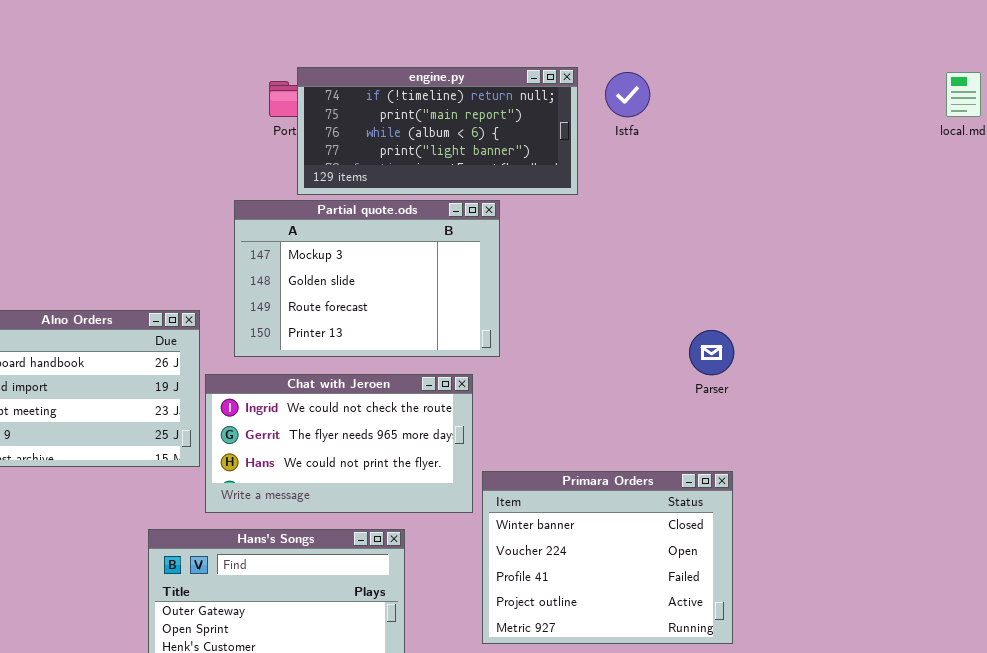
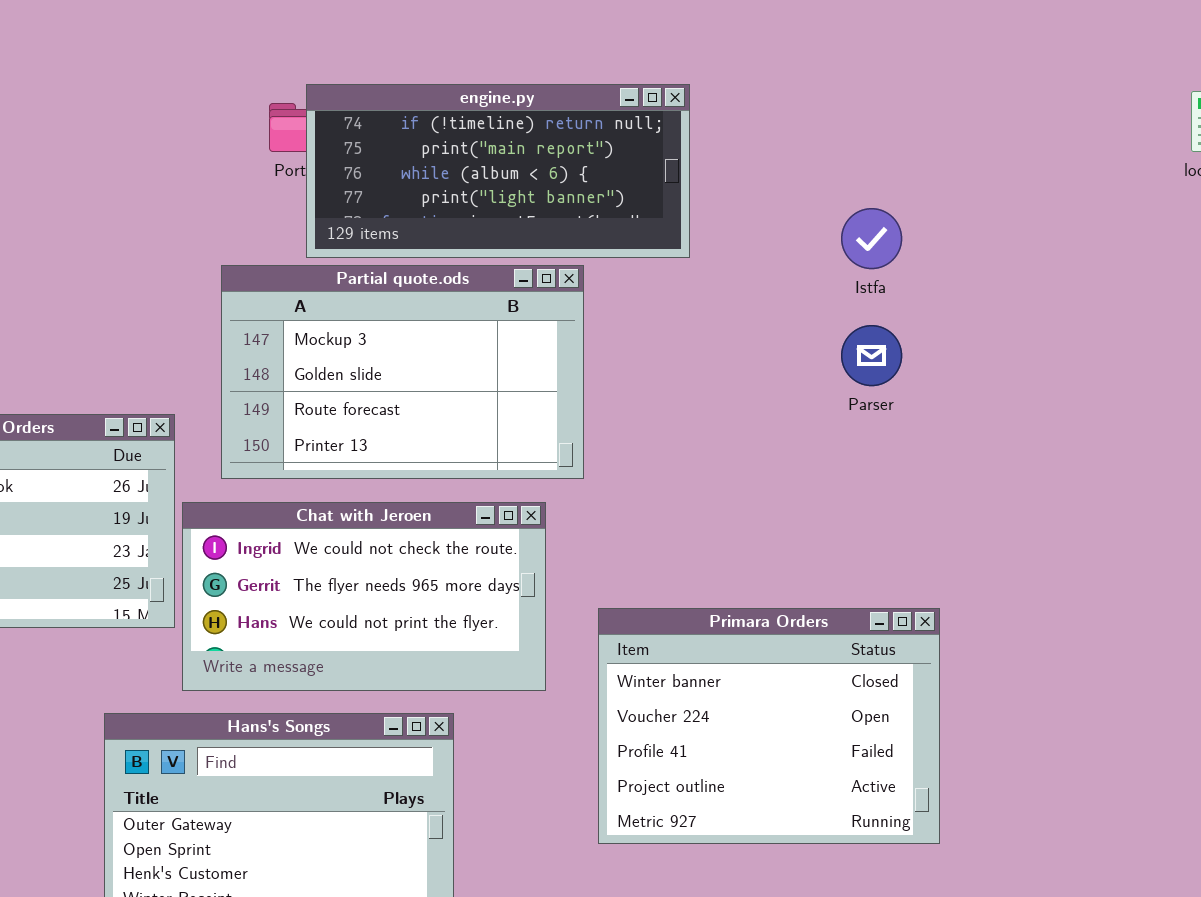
Istfa: [605,72,650,117] -> [841,208,902,269], moved
Parser: [689,330,734,375] -> [841,325,902,386], moved
Primara Orders: [482,471,733,644] -> [598,608,940,844], moved

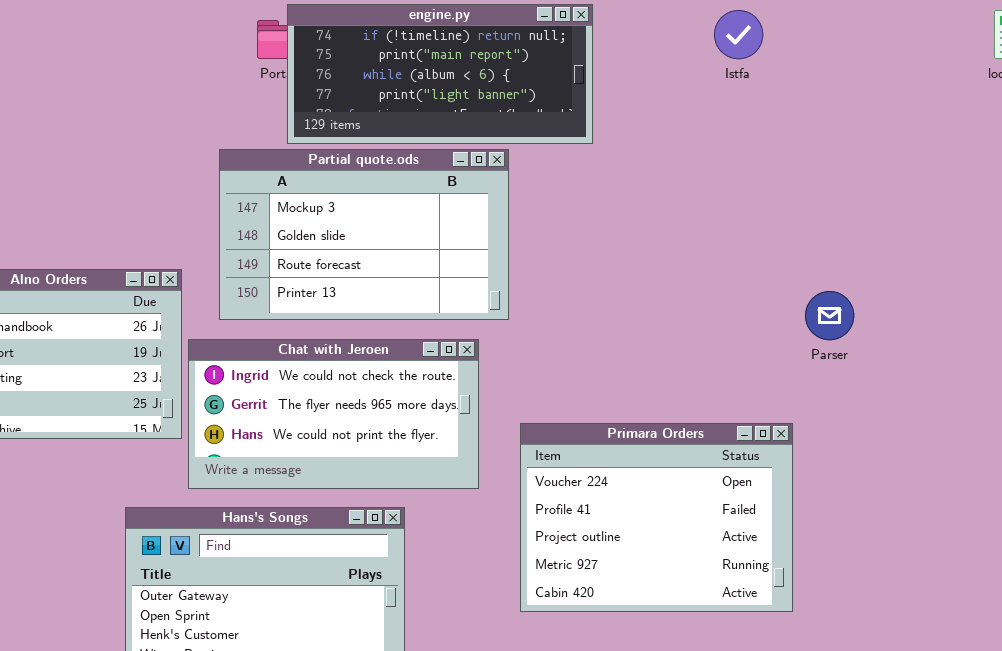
Istfa: [841,208,902,269] -> [714,10,763,59], moved
Parser: [841,325,902,386] -> [805,291,854,340], moved
Primara Orders: [598,608,940,844] -> [520,423,793,612], scrolled down 1 row

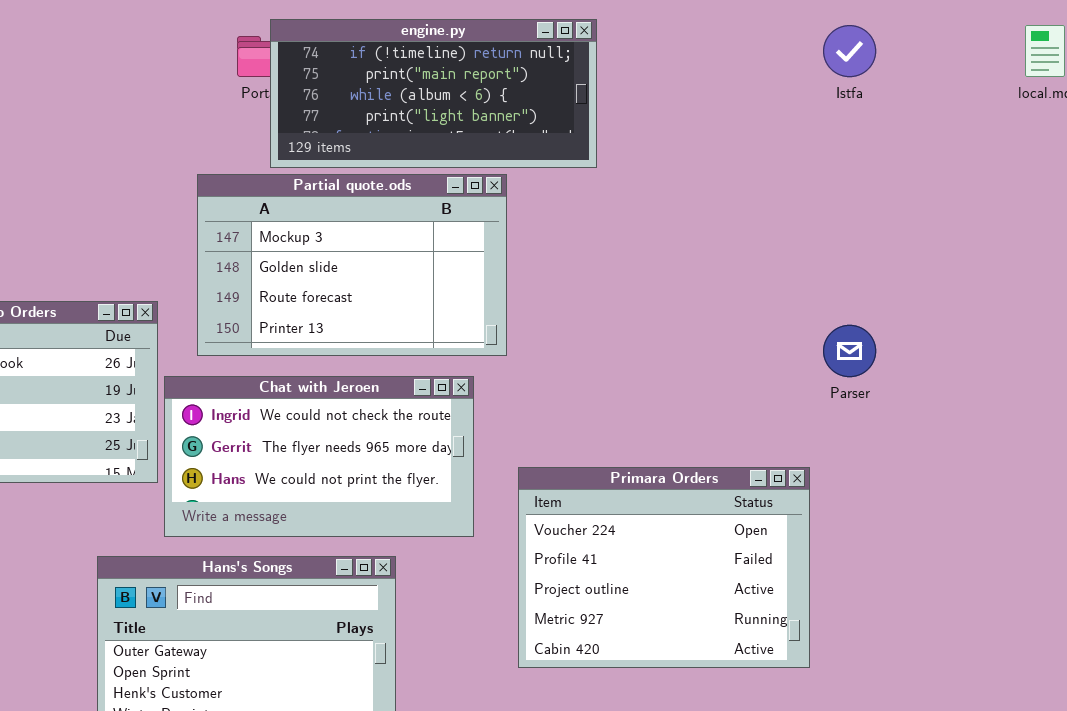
Istfa: [714,10,763,59] -> [823,25,876,77], moved

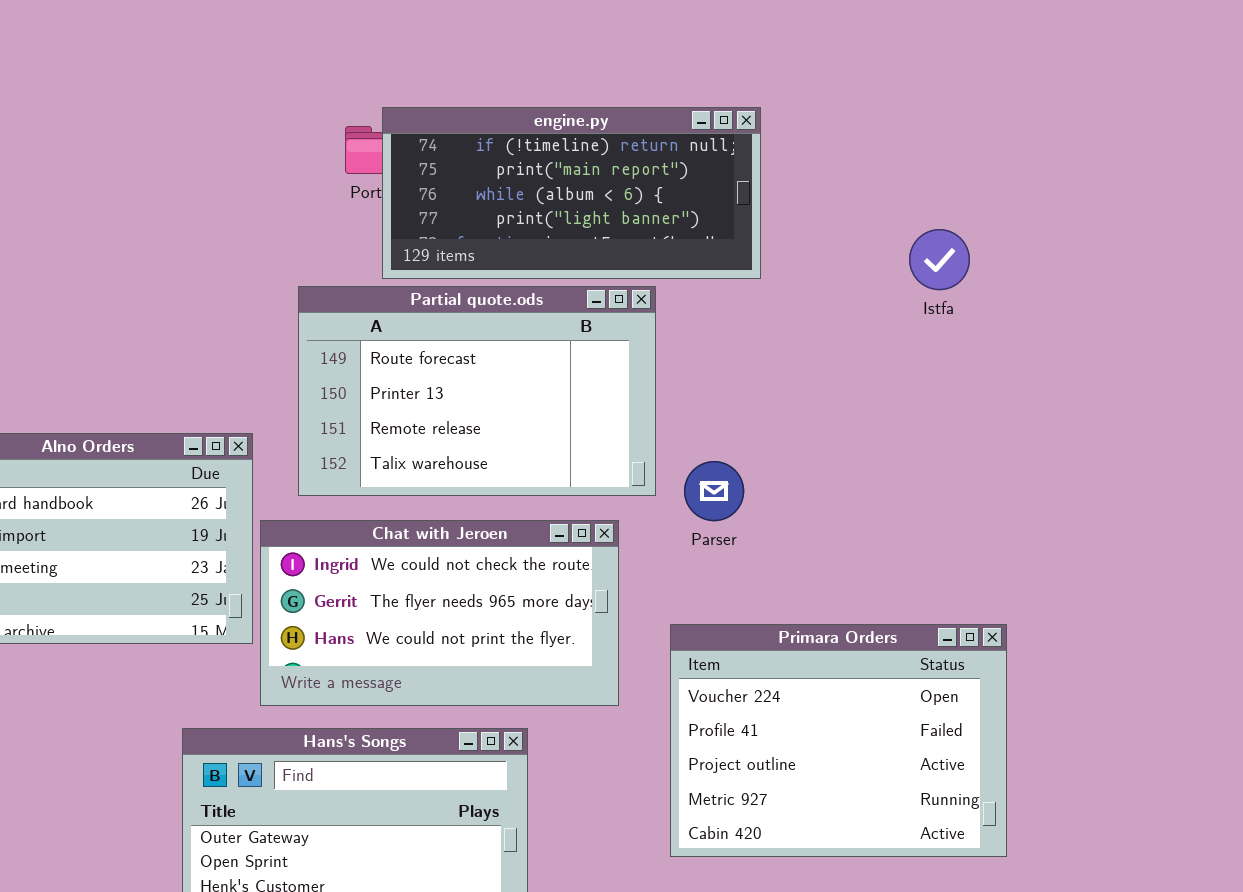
Istfa: [823,25,876,77] -> [909,229,970,290], moved
Partial quote.ods: [197,174,507,356] -> [298,286,656,496], scrolled down 2 rows
Parser: [823,325,876,377] -> [684,461,744,521], moved

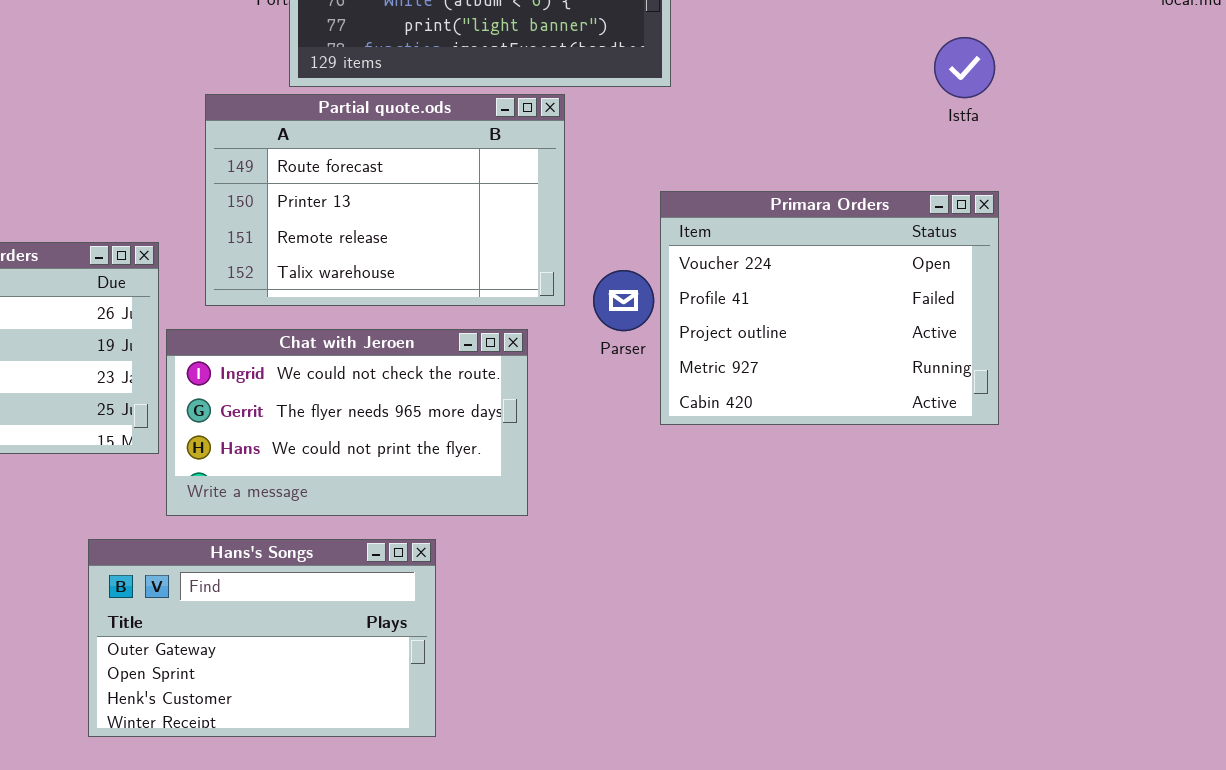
Istfa: [909,229,970,290] -> [934,37,995,98], moved
Primara Orders: [670,624,1007,857] -> [660,191,999,425], moved

